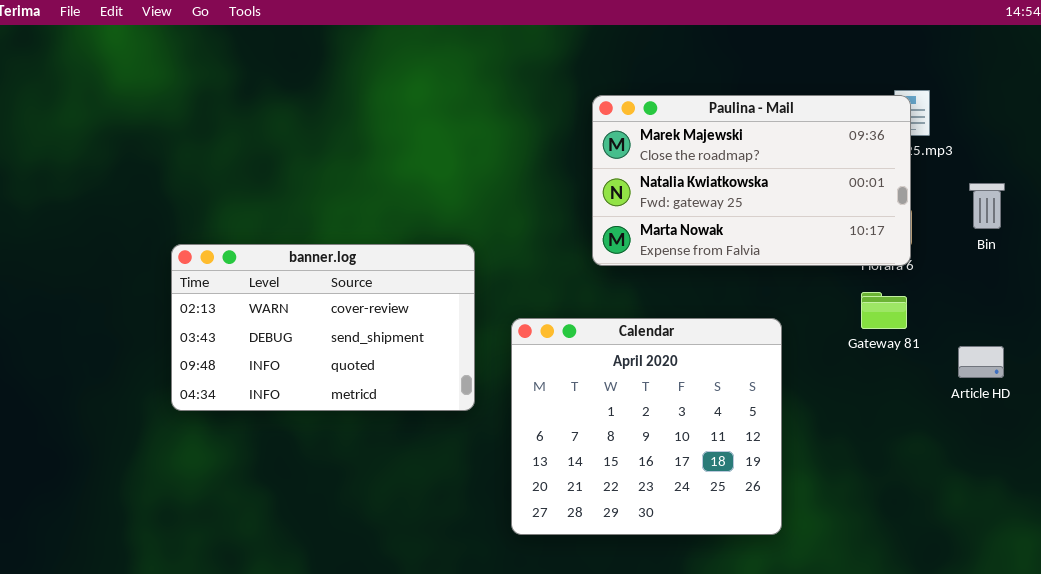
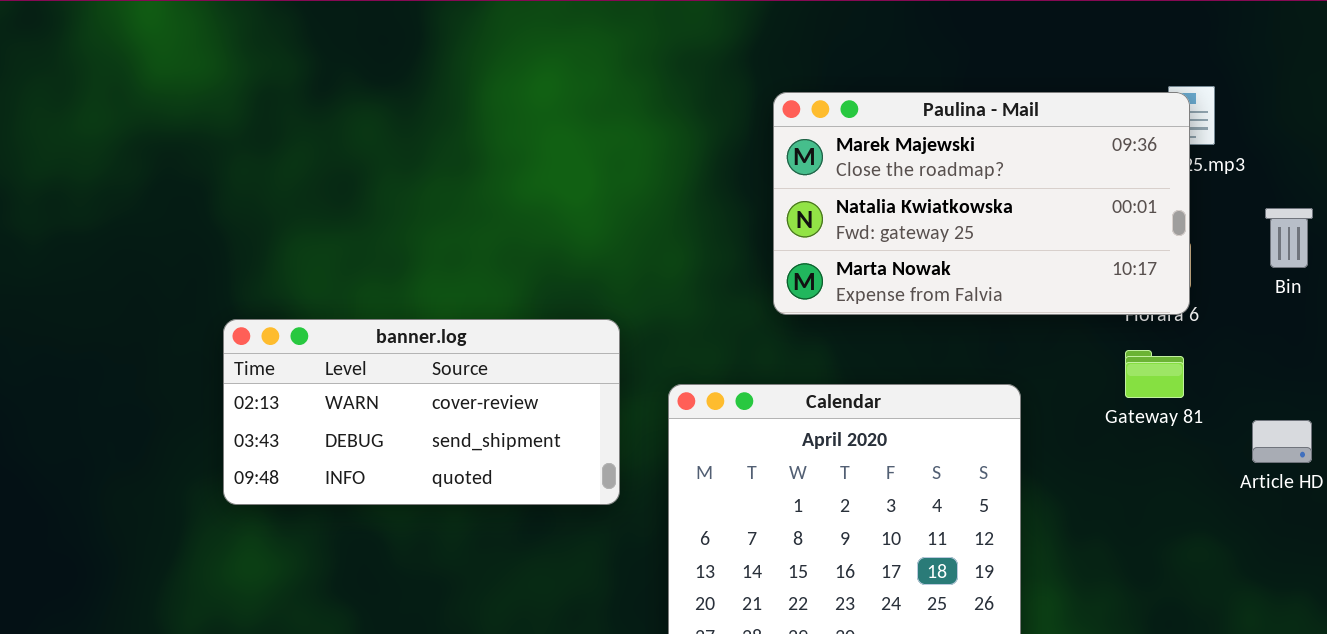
banner.log: [171,244,475,411] -> [223,319,620,505], resized

